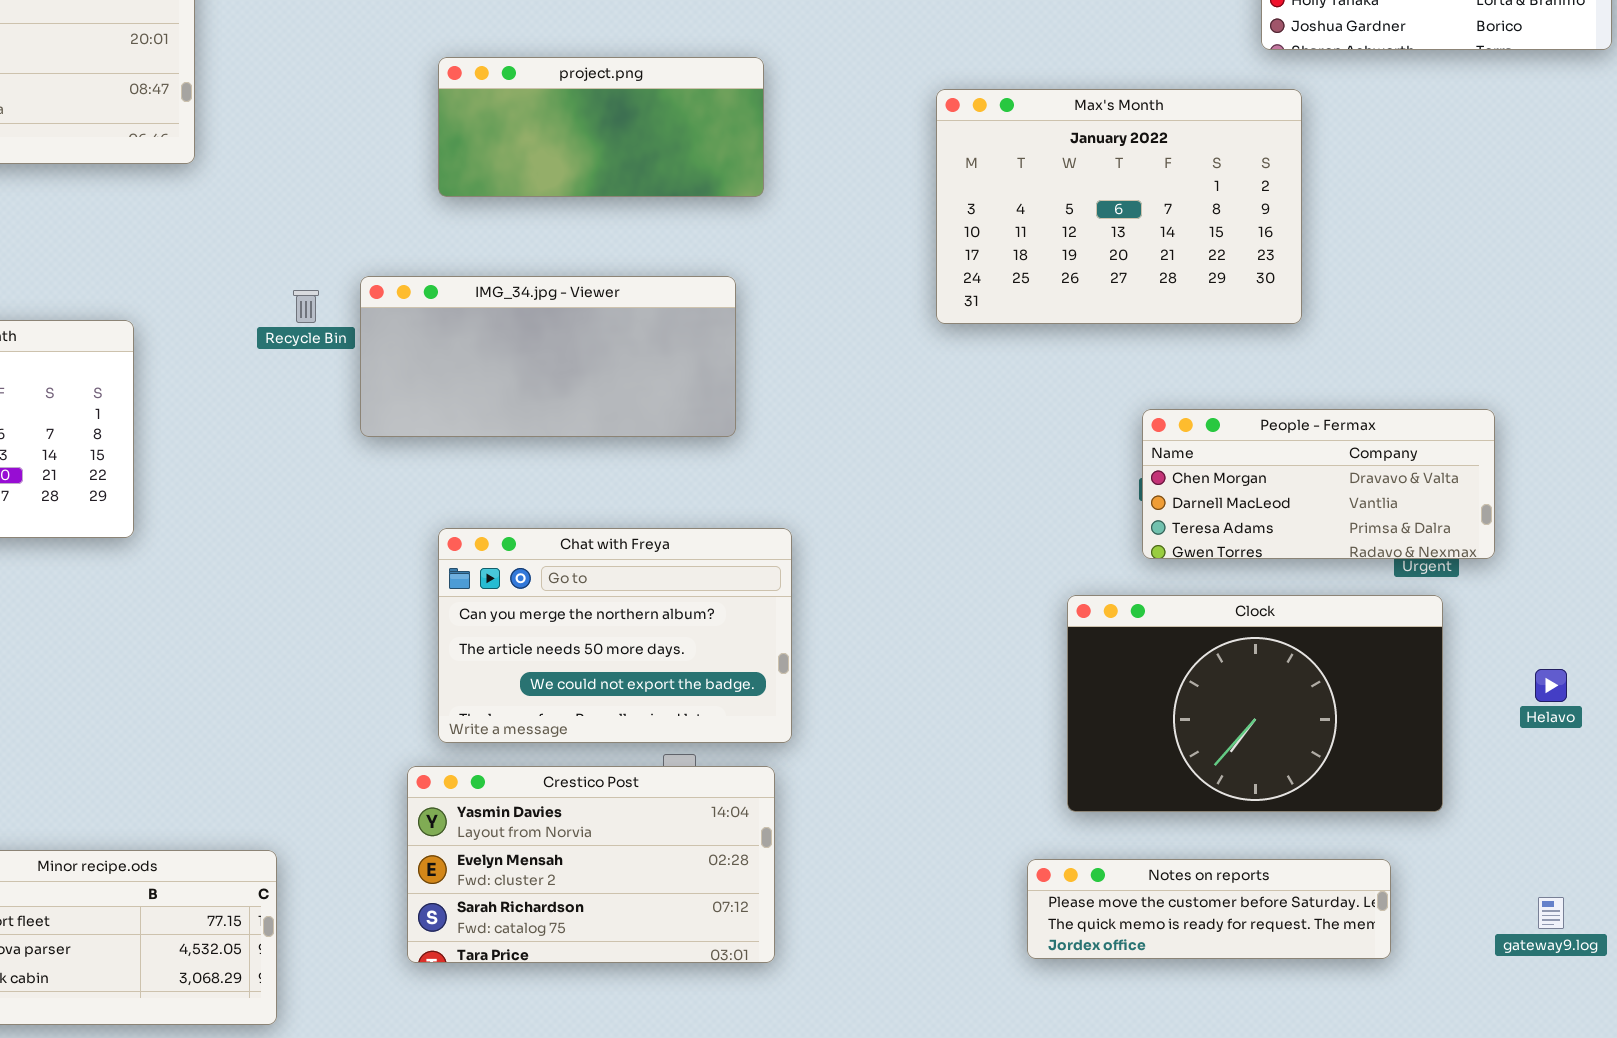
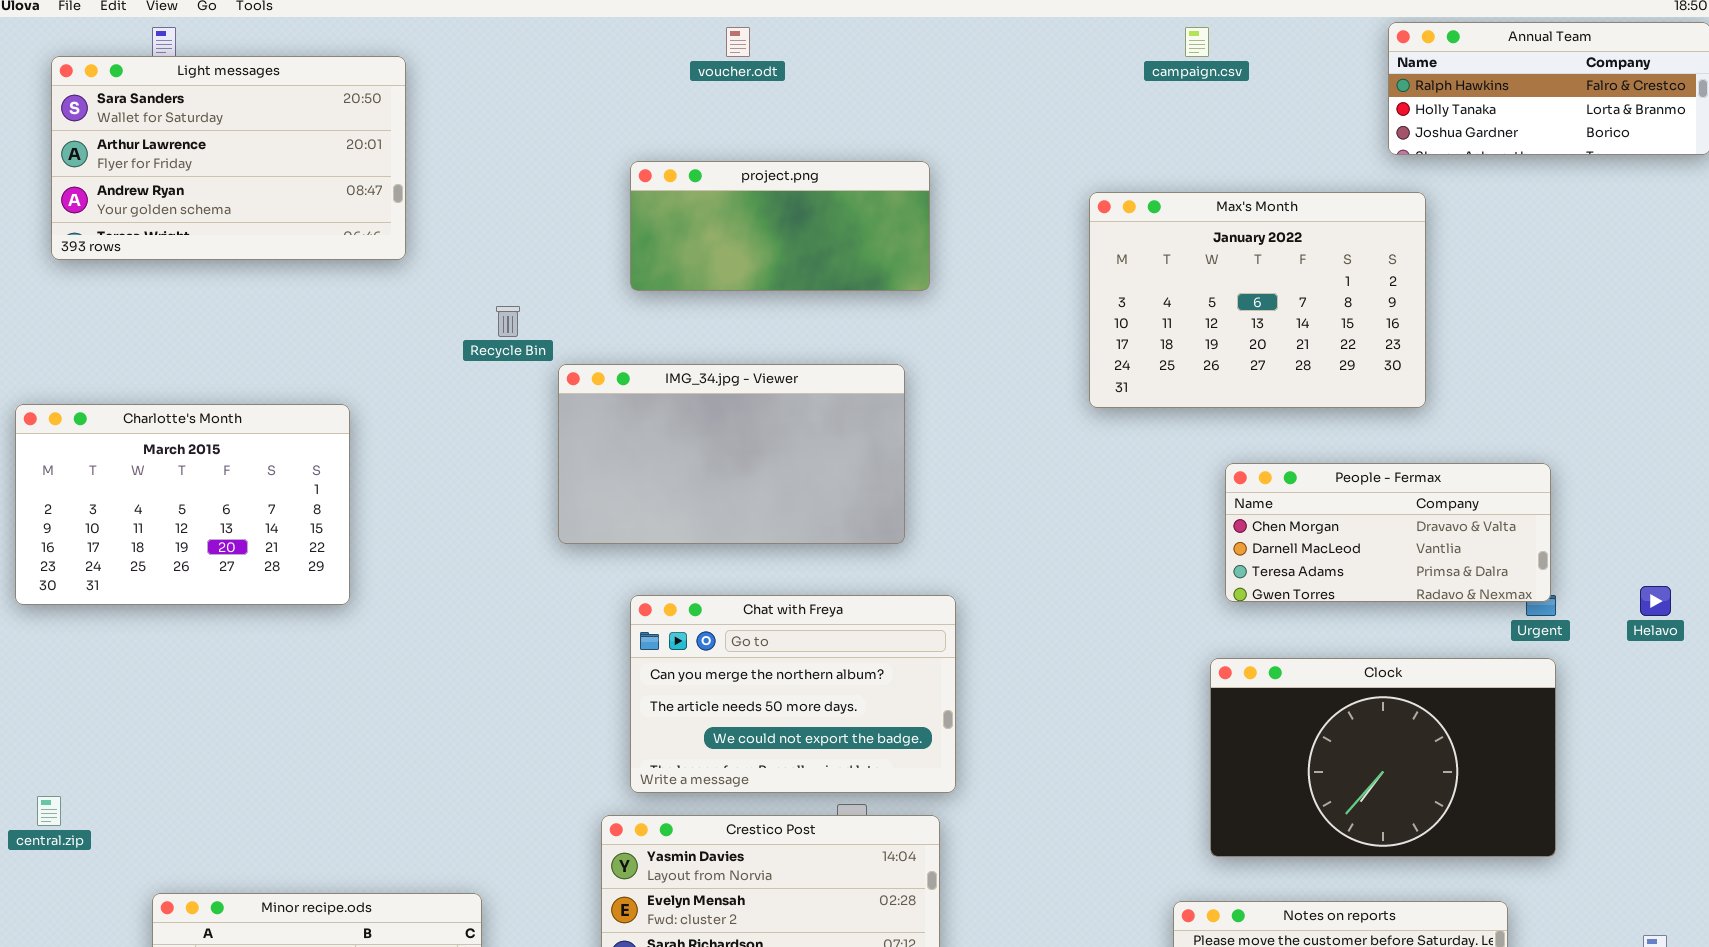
IMG_34.jpg - Viewer: [360,276,736,437] -> [558,364,905,544], resized
Recycle Bin: [293,290,319,323] -> [496,306,520,337], moved
People - Fermax: [1142,409,1495,559] -> [1225,463,1551,602], moved
Helavo: [1535,669,1567,702] -> [1640,586,1671,616], moved

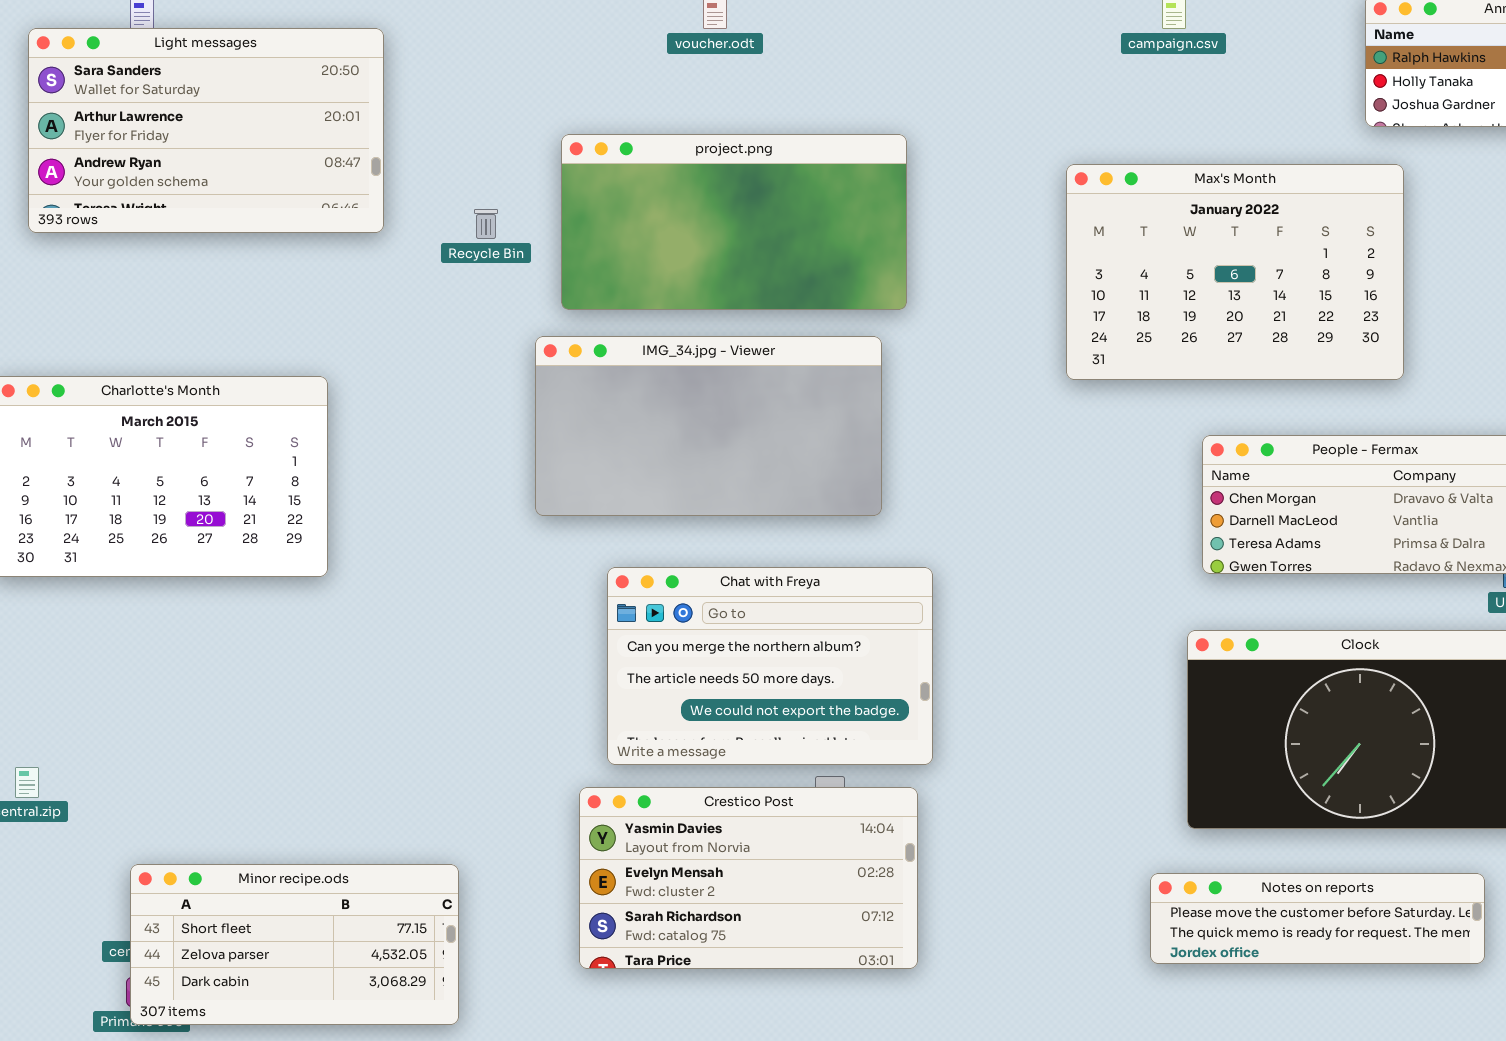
project.png: [630,161,930,291] -> [561,134,907,310], resized
Recycle Bin: [496,306,520,337] -> [474,209,498,239], moved

